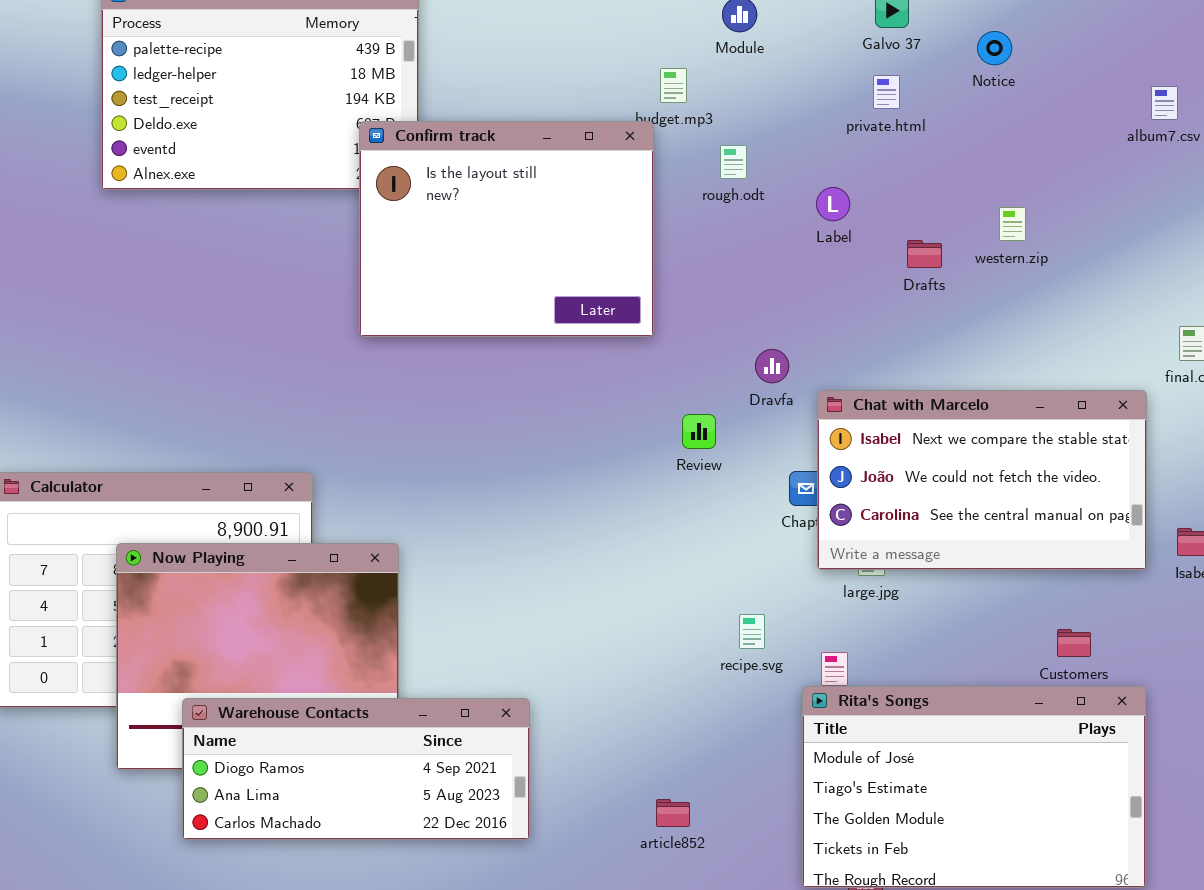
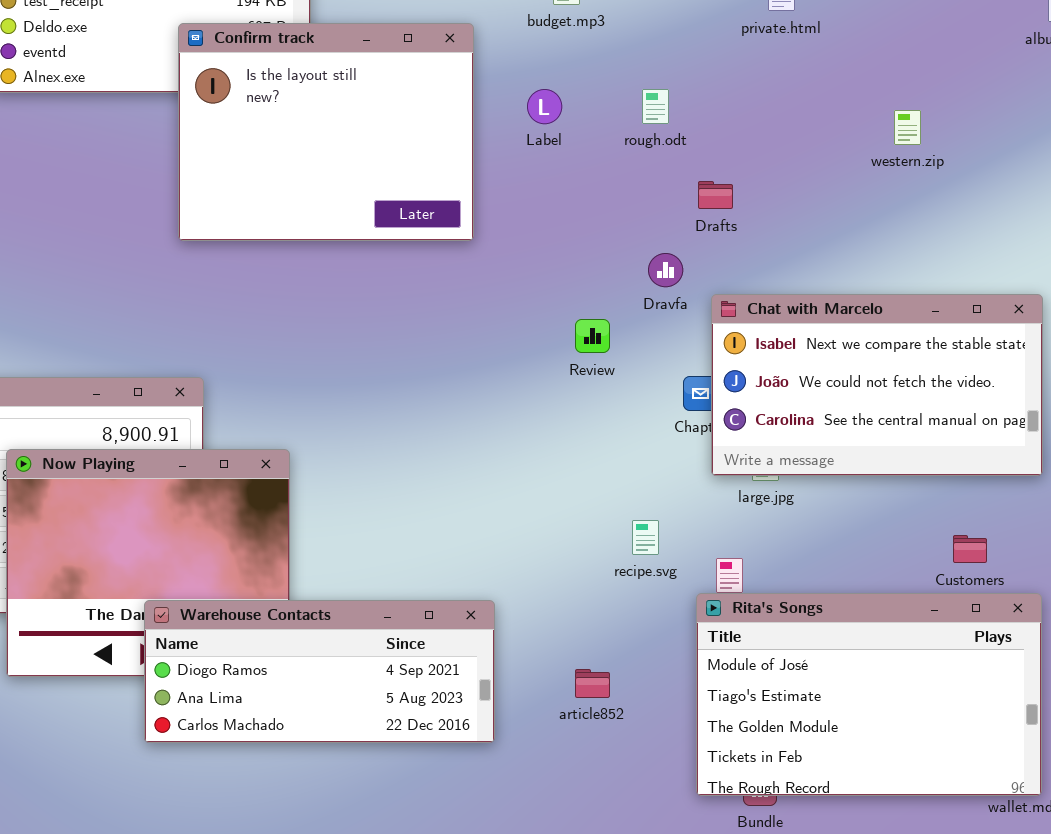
Confirm track: [359,121,654,337] -> [178,23,474,241], moved
rough.odt: [720,145,747,179] -> [642,89,669,124], moved
Label: [816,187,850,221] -> [527,89,562,124], moved
Drafts: [907,240,942,268] -> [698,181,733,209], moved
Warehouse Contacts: [182,698,530,840] -> [144,600,495,743], moved
article852: [656,799,690,827] -> [575,669,610,698], moved

